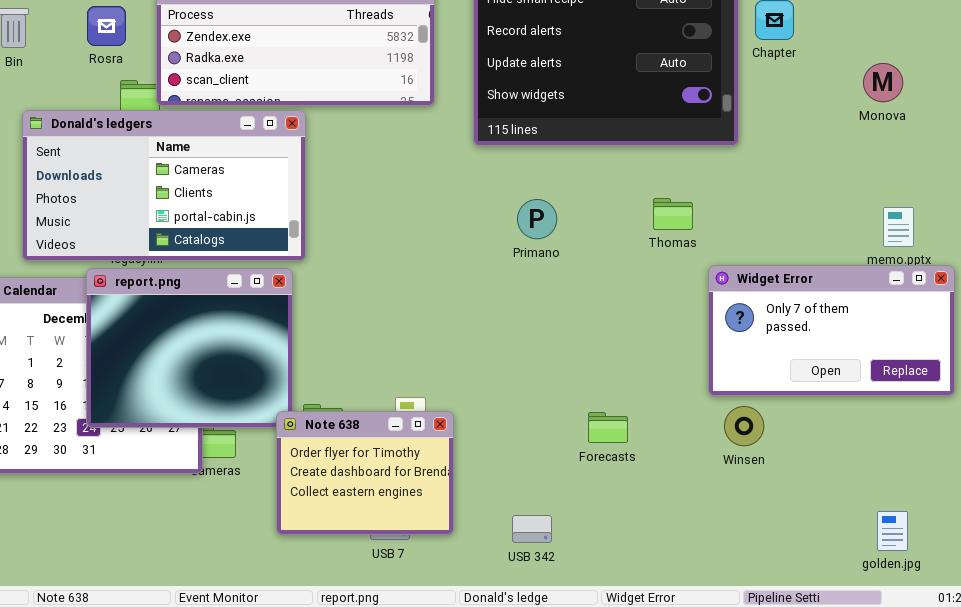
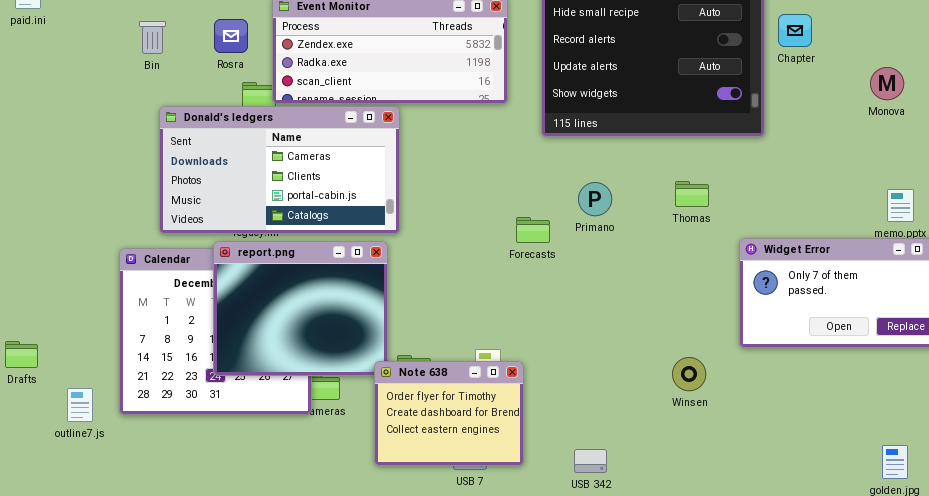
Thomas: [653,198,693,230] -> [675,181,709,207], moved
Winsen: [724,406,764,446] -> [672,357,706,391], moved
Forecasts: [588,412,628,443] -> [516,217,550,243], moved

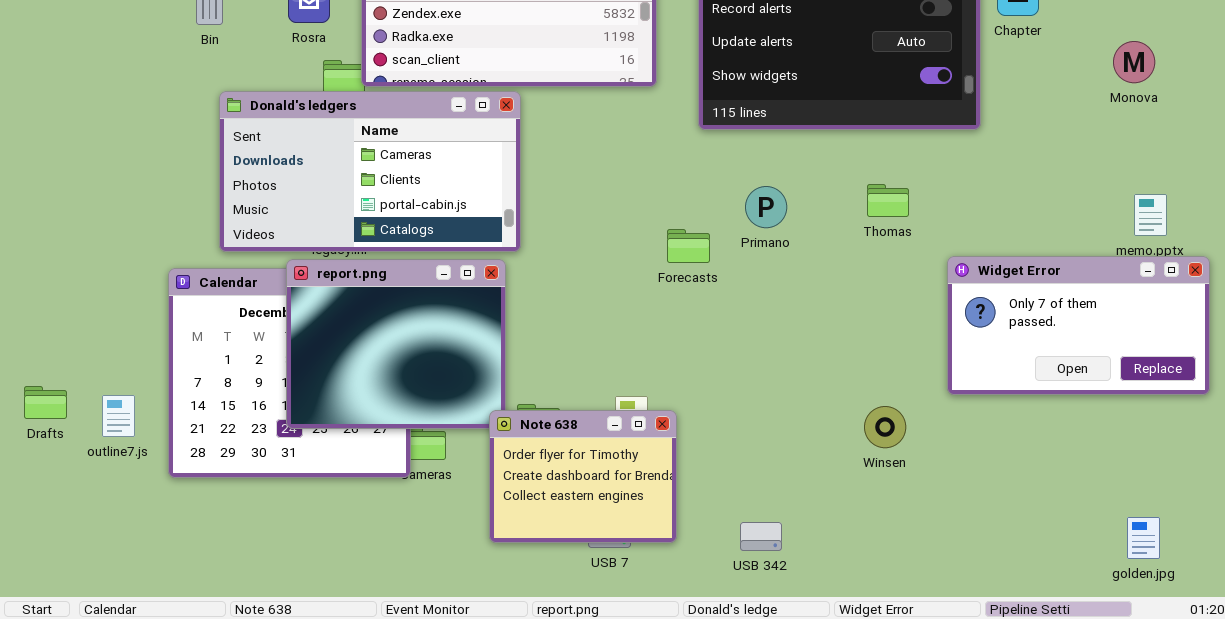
outline7.js: [67,388,93,422] -> [102,395,135,437], moved

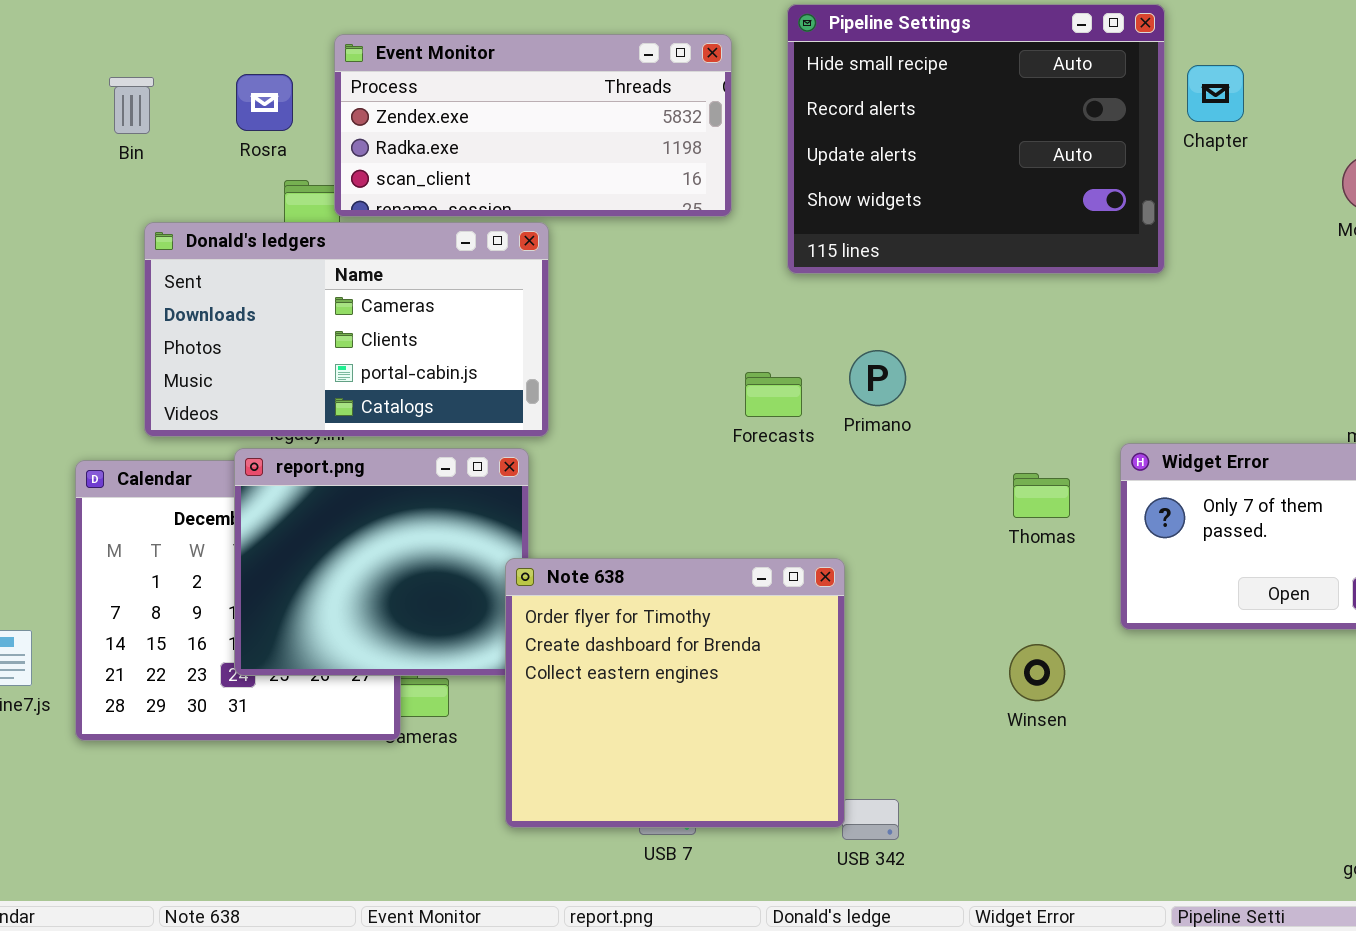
Thomas: [867,184,909,217] -> [1013,473,1070,518], moved
Forecasts: [667,229,710,263] -> [745,372,802,417], moved
Note 638: [489,410,677,543] -> [505,558,845,828], resized

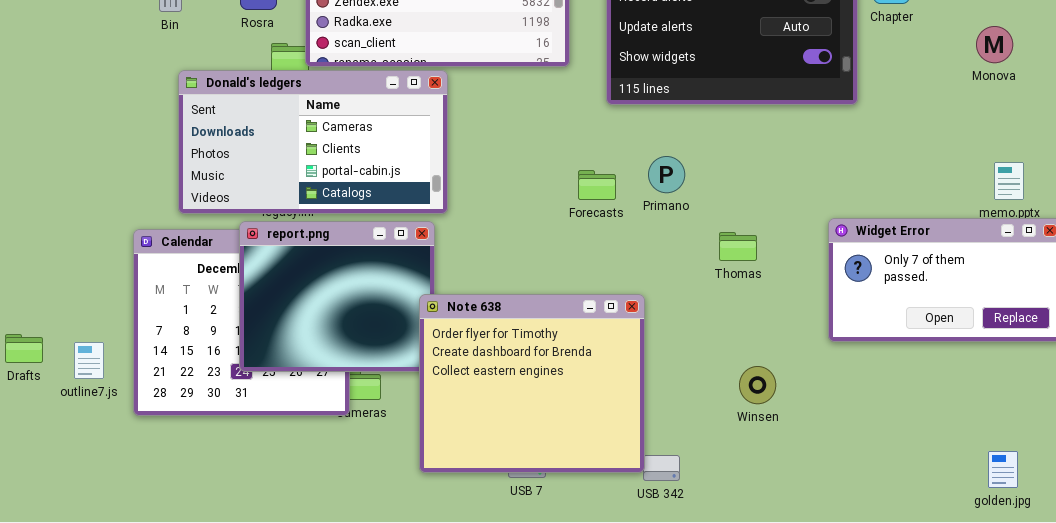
Thomas: [1013,473,1070,518] -> [719,232,757,261], moved
Winsen: [1009,644,1065,701] -> [739,366,776,404], moved

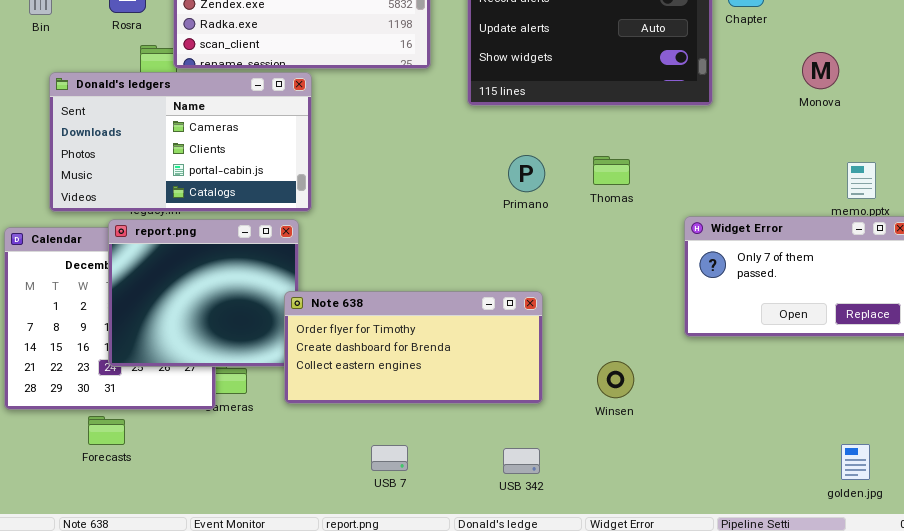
Monova: [976,26,1013,63] -> [802,52,839,89], moved
Forecasts: [578,170,616,200] -> [88,416,125,445], moved
Thomas: [719,232,757,261] -> [593,156,630,185], moved
Note 638: [419,294,645,473] -> [284,291,543,404], resized

